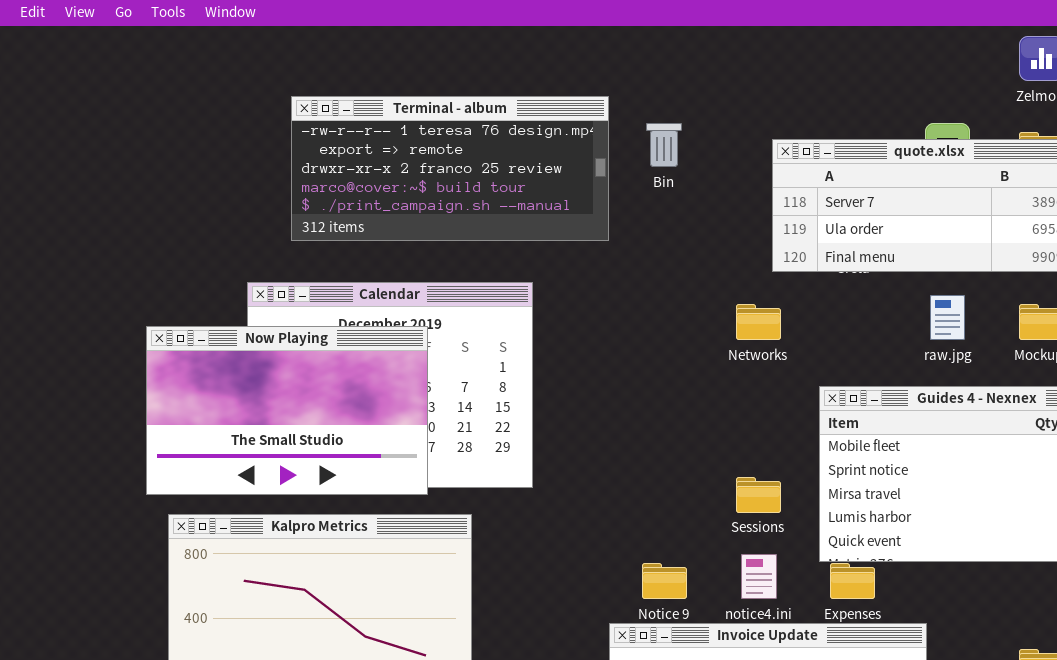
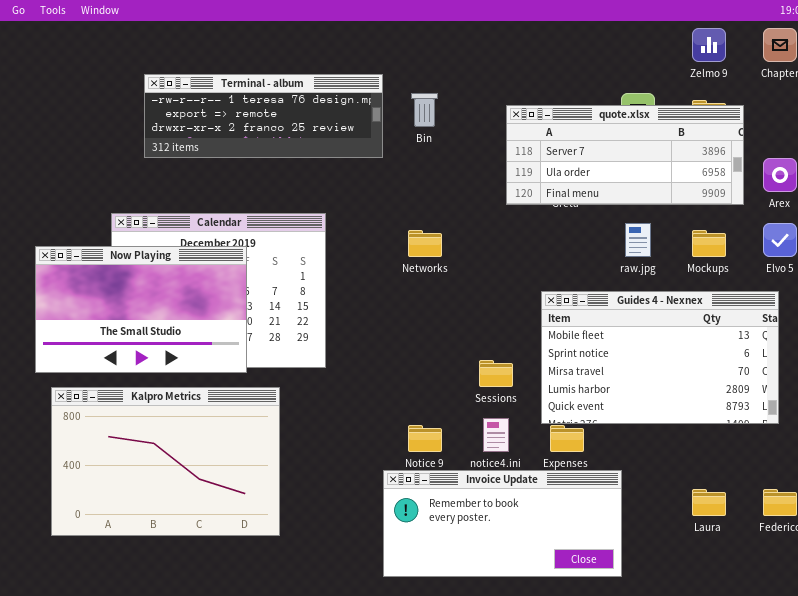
Terminal - album: [291,96,609,241] -> [144,74,383,158], resized
Networks: [736,304,781,340] -> [408,230,442,257], moved

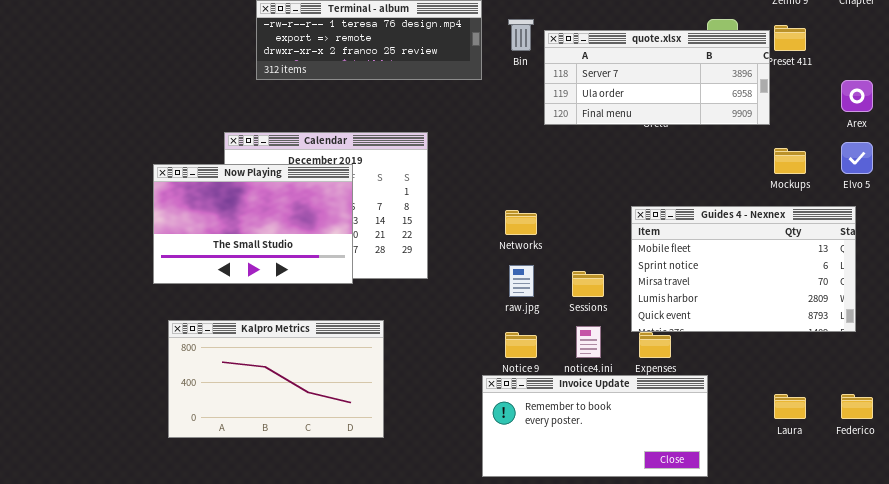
quote.xlsx: [506,105,744,205] -> [544,30,770,125], moved
raw.jpg: [625,223,651,257] -> [509,265,534,297], moved
Networks: [408,230,442,257] -> [505,210,537,235], moved
Kalpro Metrics: [51,387,280,536] -> [168,320,384,438], resized

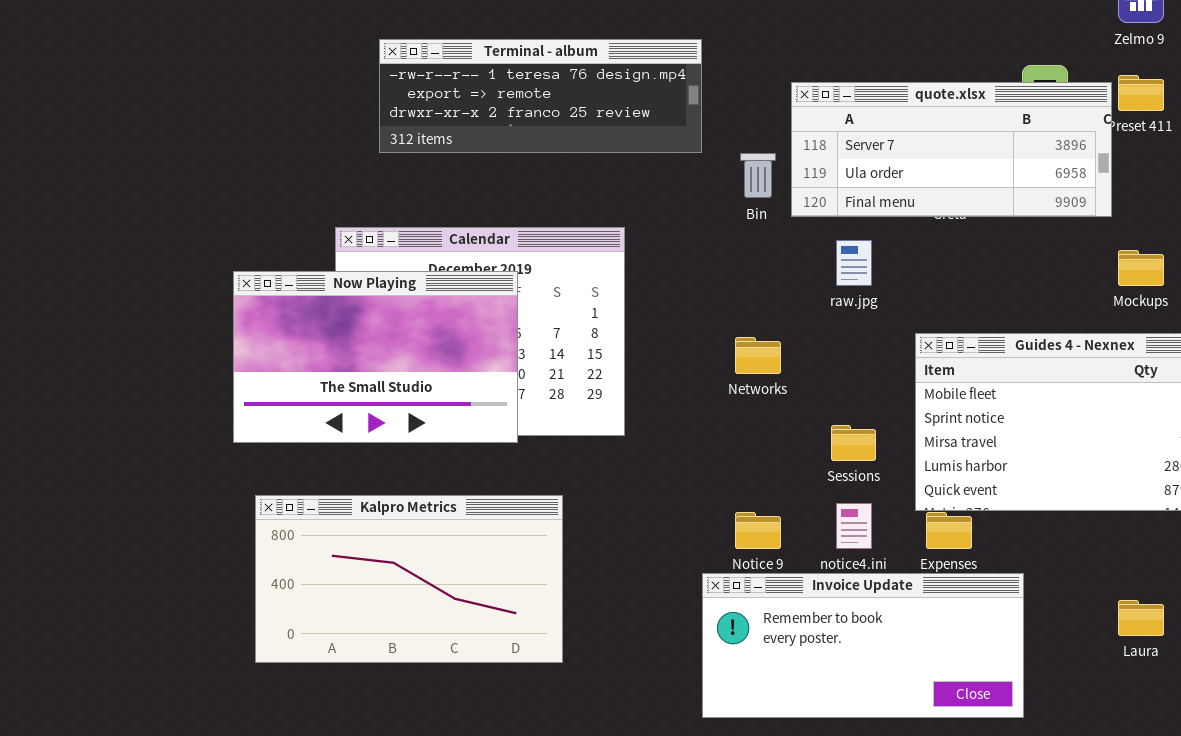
Bin: [508,19,534,51] -> [740,153,776,198], moved
raw.jpg: [509,265,534,297] -> [836,240,872,286], moved

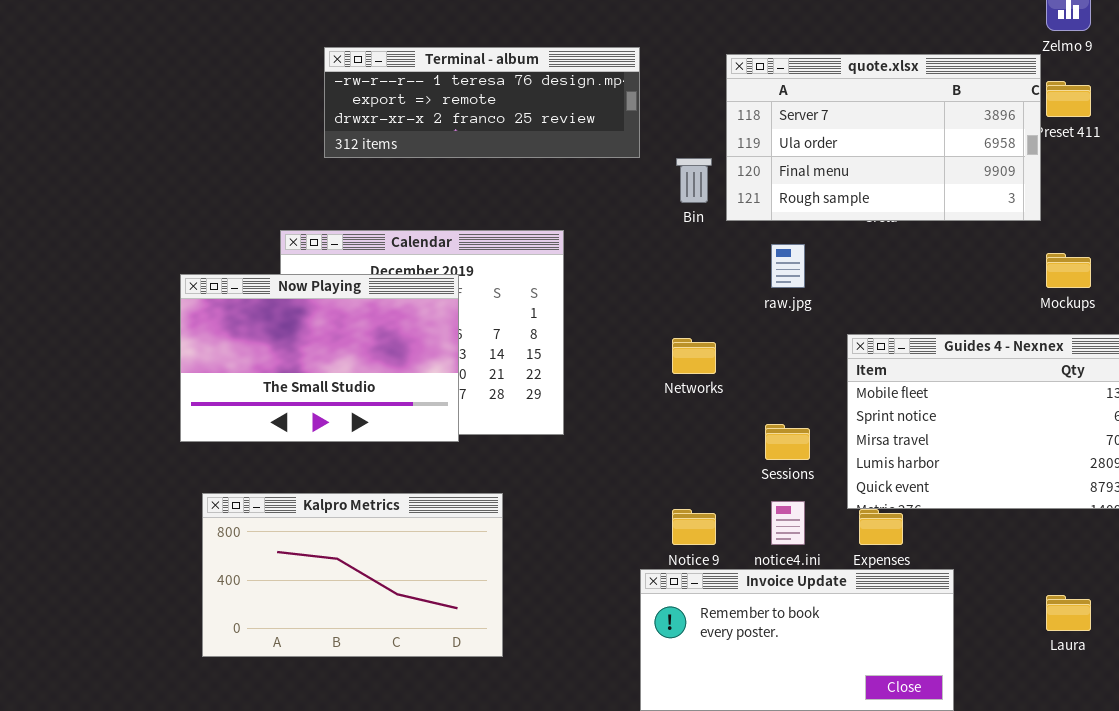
quote.xlsx: [791,82,1112,217] -> [726,54,1041,221], resized

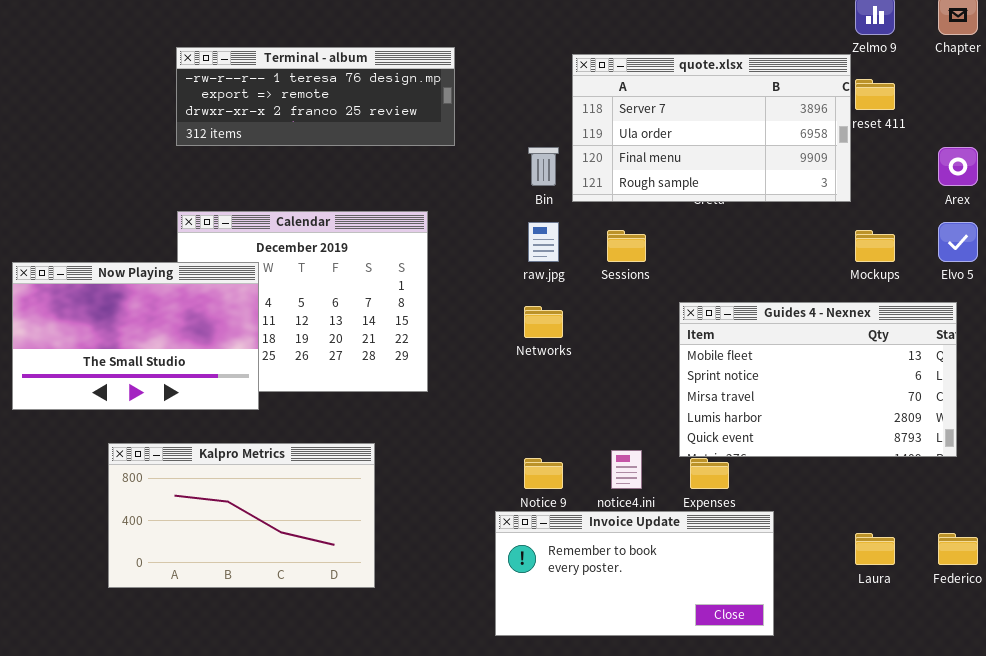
Terminal - album: [324,47,640,158] -> [176,47,455,146], moved
raw.jpg: [771,244,805,288] -> [528,222,559,262], moved
Now Playing: [180,274,459,442] -> [12,262,259,410], moved
Sessions: [765,424,810,460] -> [607,230,646,262], moved

